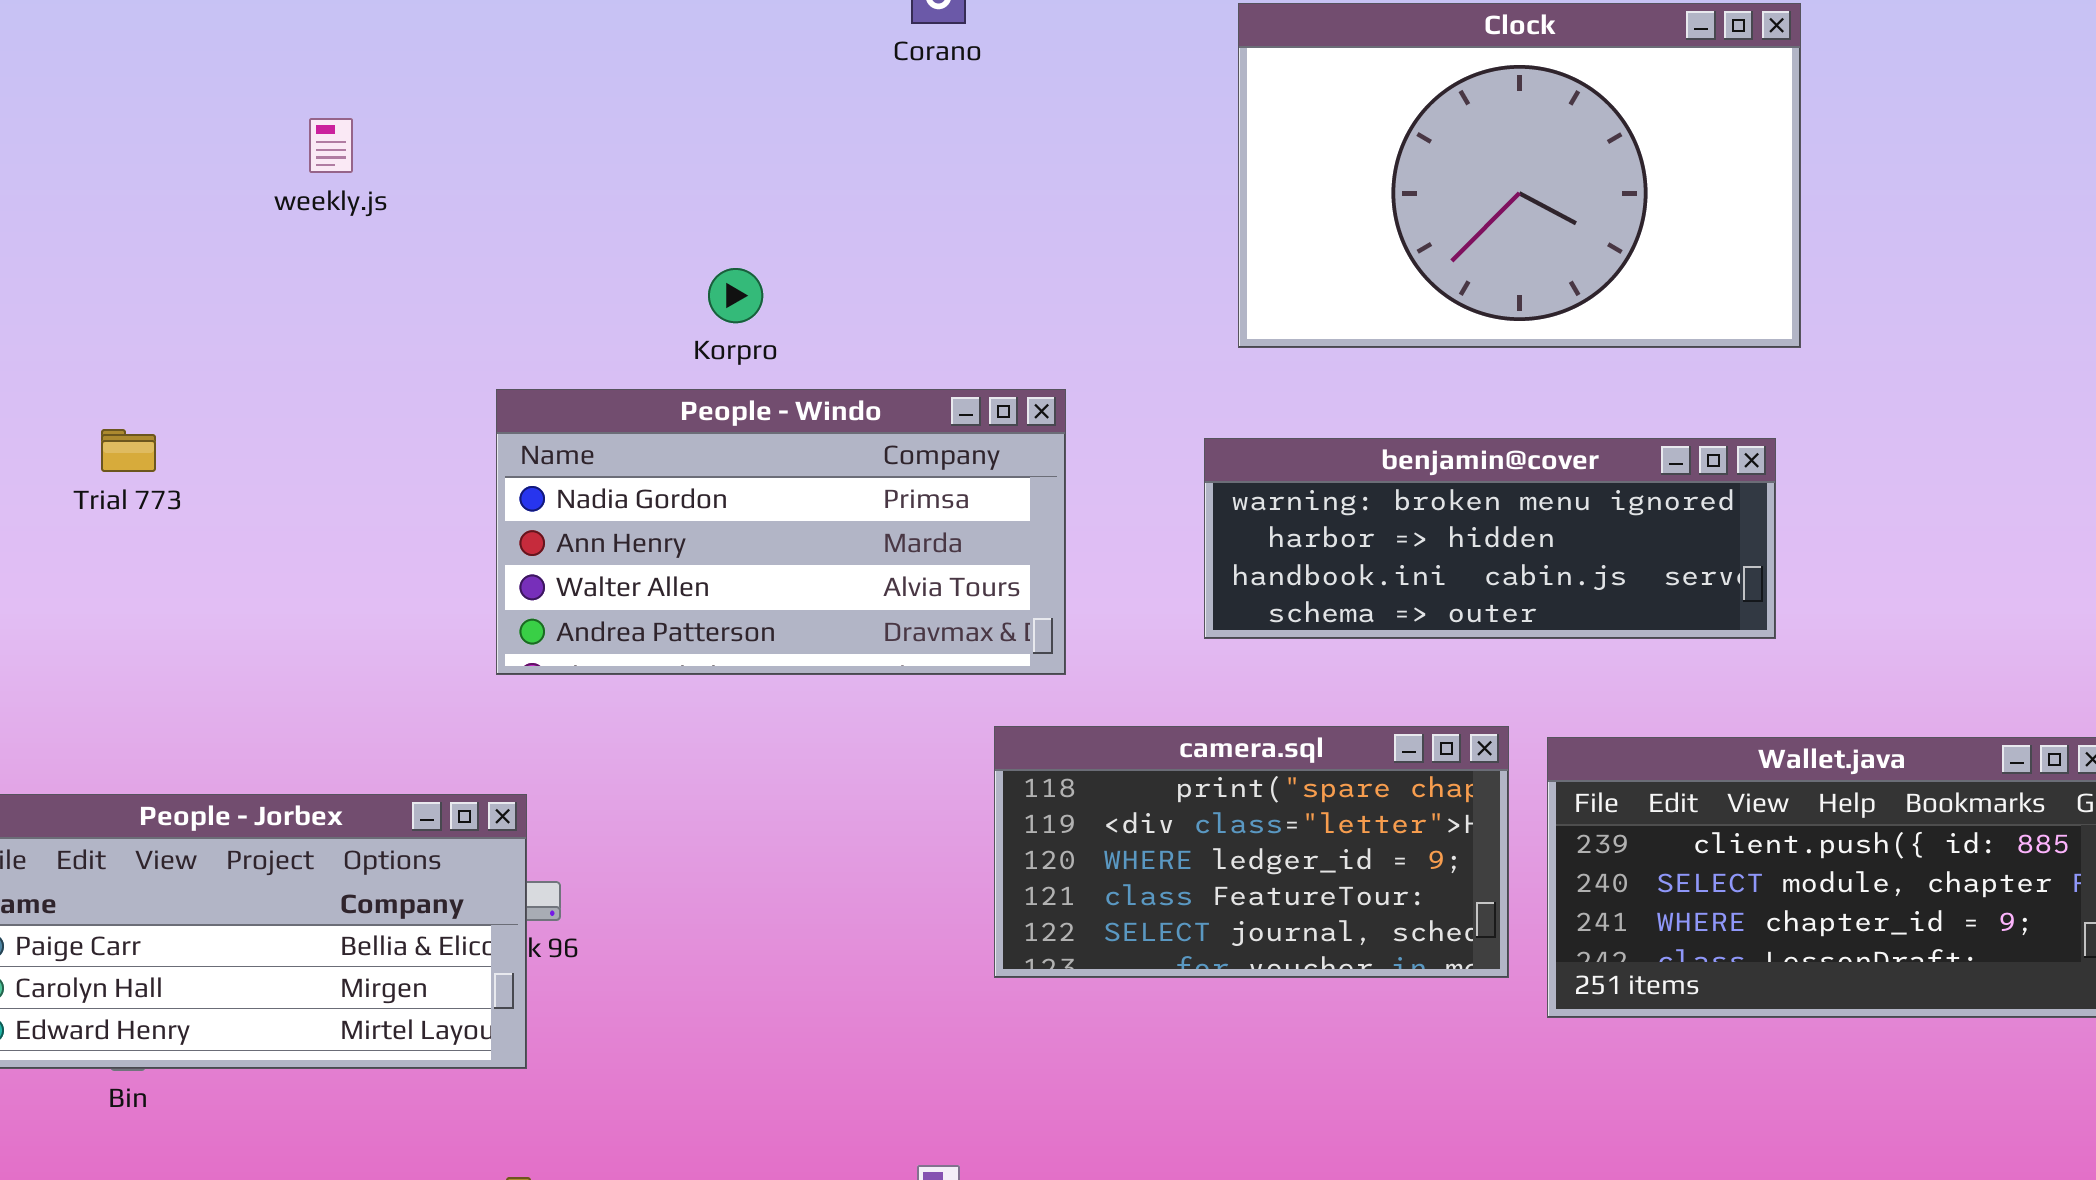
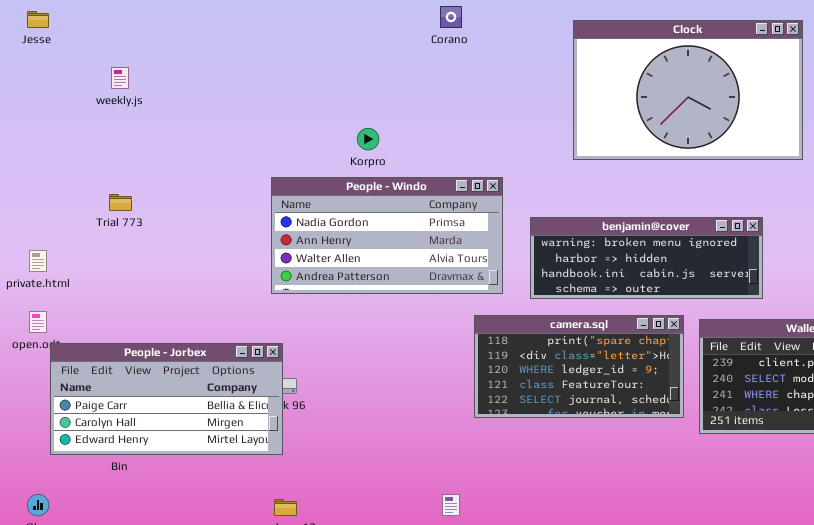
weekly.js: [309,118,353,173] -> [111,67,129,89], moved
benjamin@cover: [1204,438,1776,639] -> [530,217,763,299], moved

